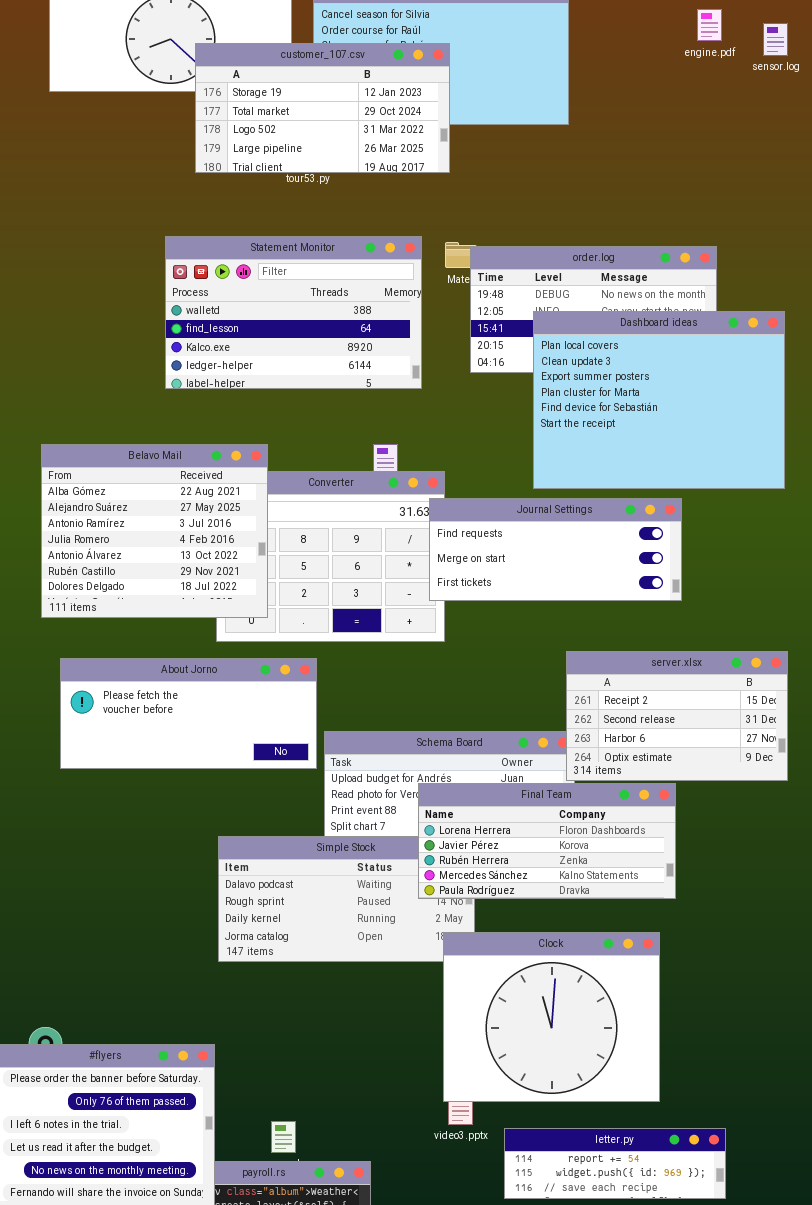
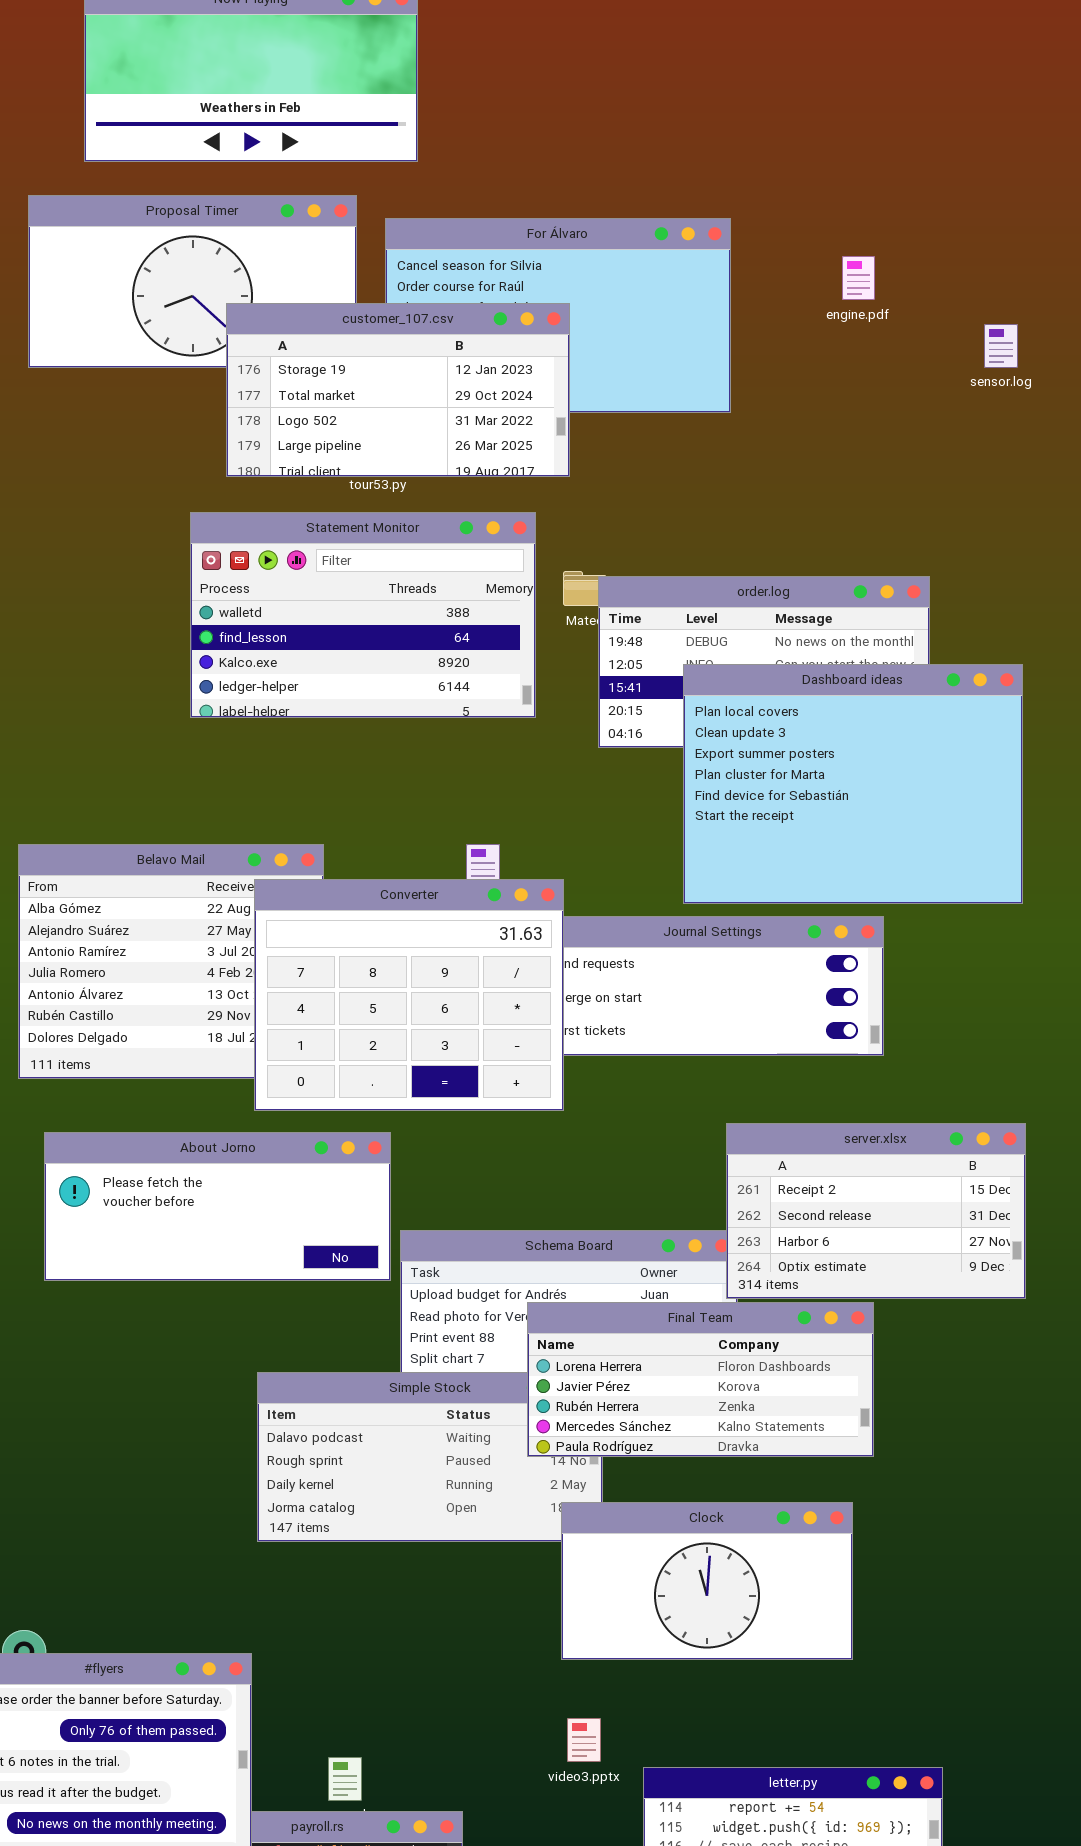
engine.pdf: [697,9,722,41] -> [842,256,875,300], moved
sensor.log: [763,23,788,56] -> [984,324,1018,368], moved
Statement Monitor: [165,236,422,389] -> [190,512,536,718], moved
Converter: [216,471,445,642] -> [254,879,564,1111], raised
Clock: [443,932,660,1102] -> [561,1502,853,1660], resized

